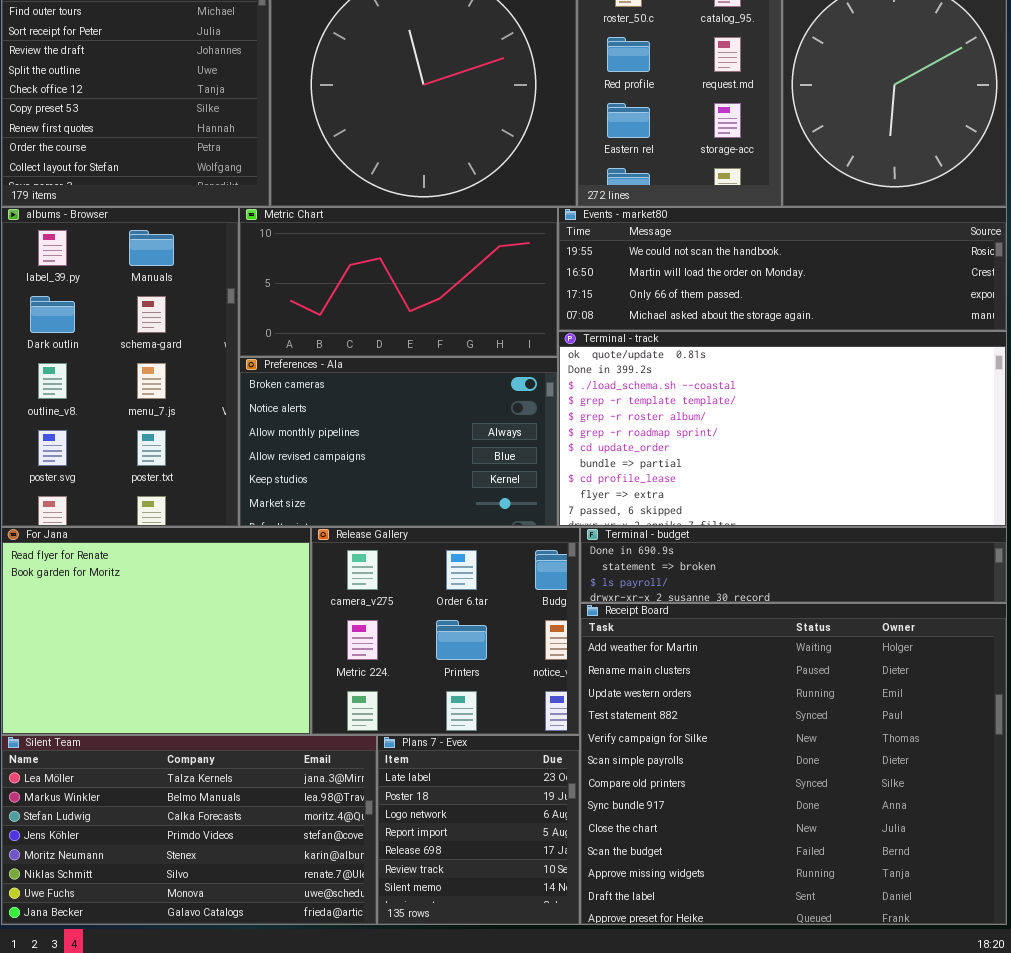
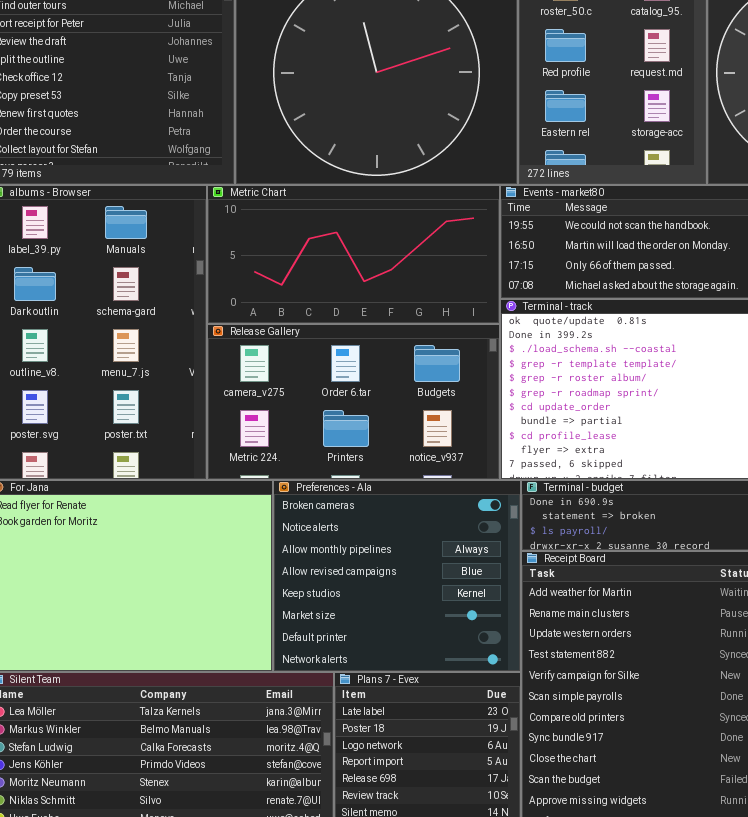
Preferences - Ala: [239,357,558,527] -> [273,480,521,672], moved, resized
Release Gallery: [311,527,580,735] -> [207,324,500,480], moved, resized

